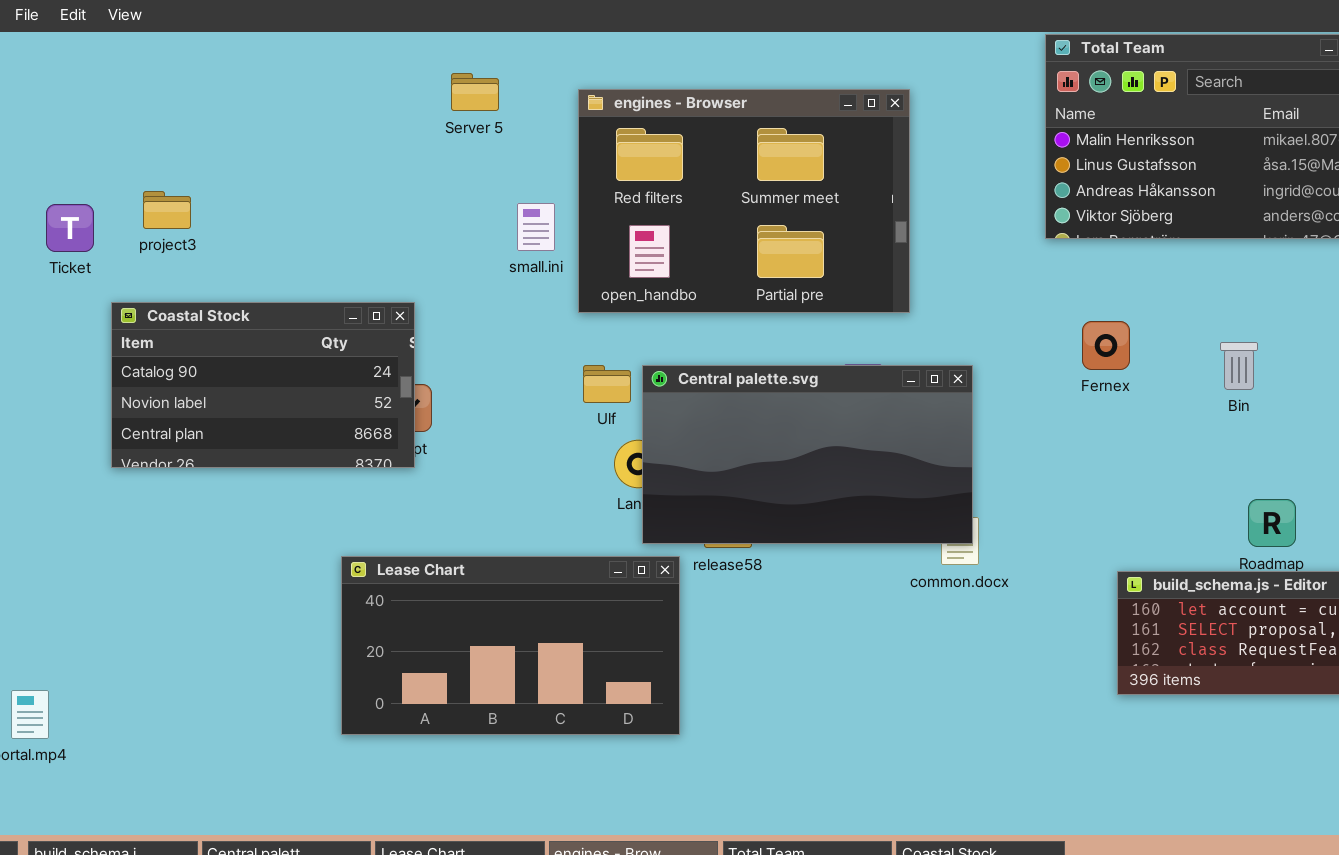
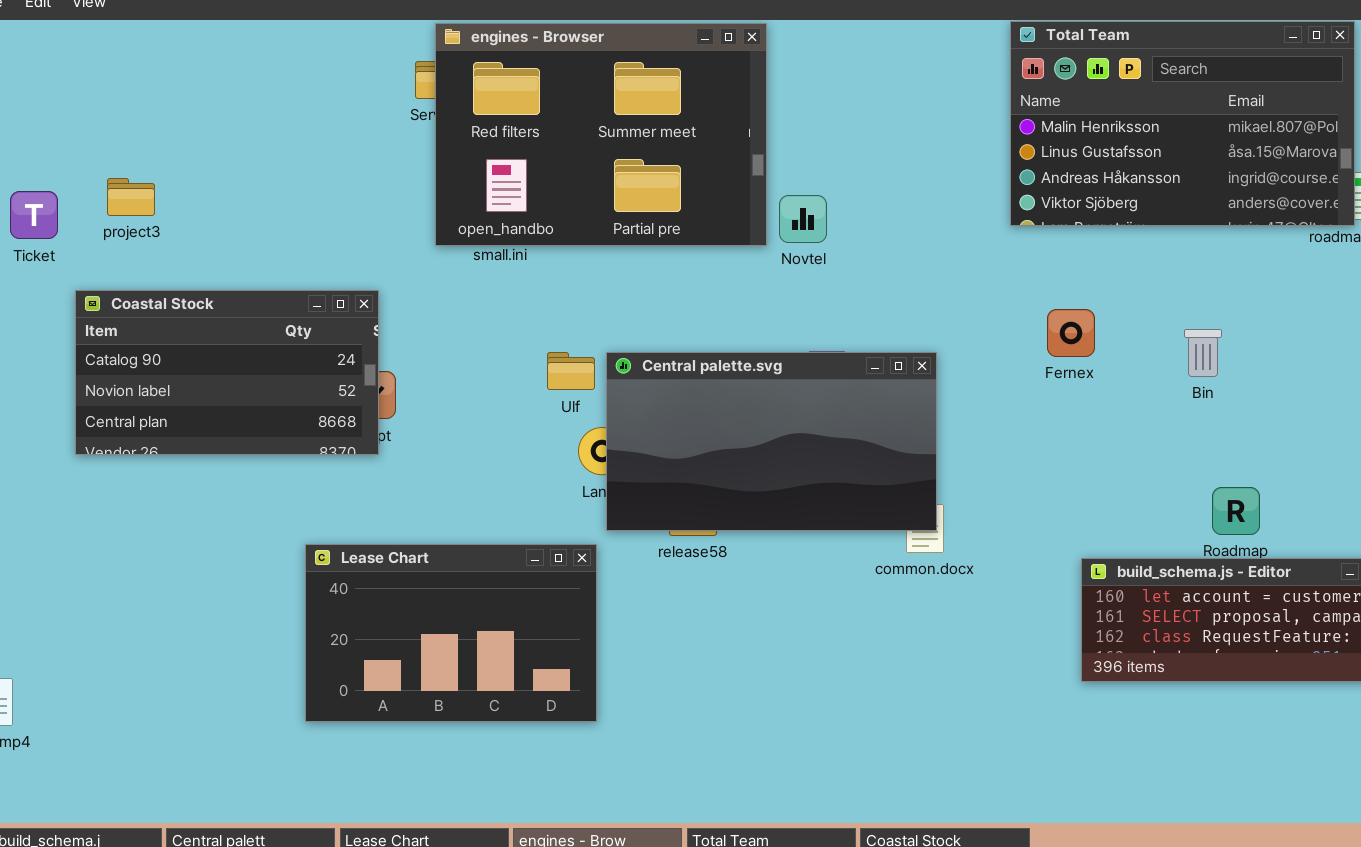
engines - Browser: [578,89,910,313] -> [435,23,767,246], moved
Lease Chart: [341,556,680,735] -> [305,544,597,722], resized

